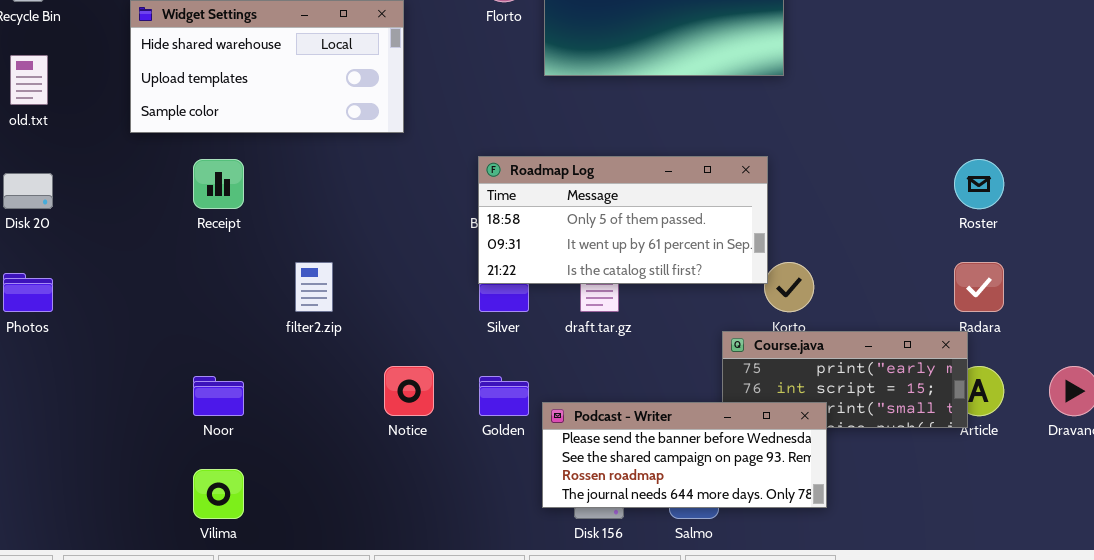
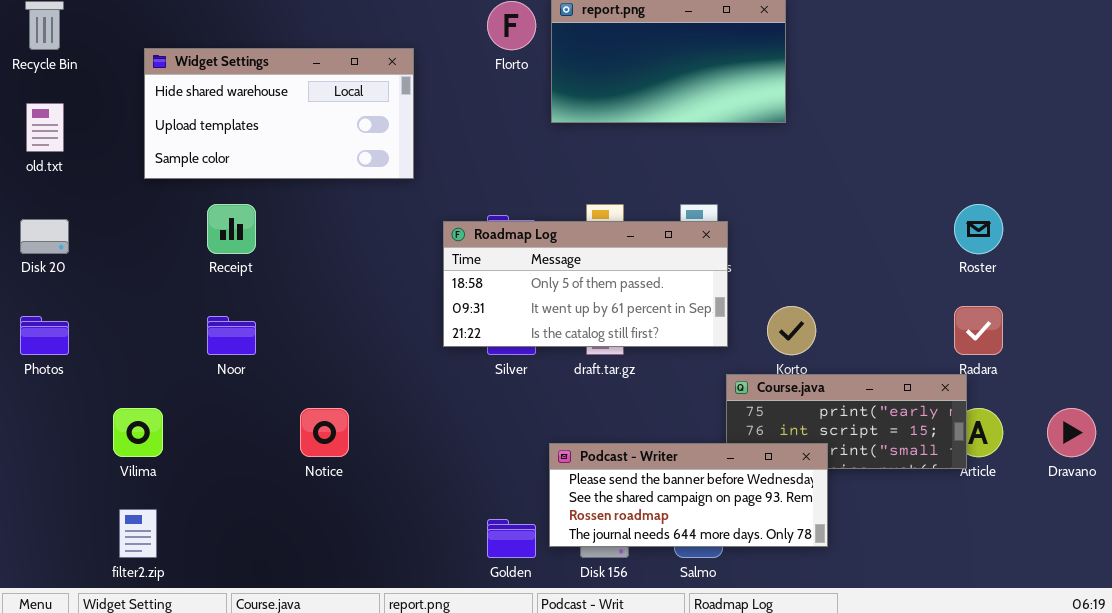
Roadmap Log: [478,156,768,284] -> [443,221,728,347], moved
filter2.zip: [295,262,333,312] -> [119,509,157,558], moved
Notice: [384,366,434,416] -> [300,408,349,457], moved
Noor: [193,376,244,416] -> [207,316,256,355], moved
Golden: [479,376,529,416] -> [487,519,536,558], moved
Vilima: [193,469,244,519] -> [113,408,163,457], moved

